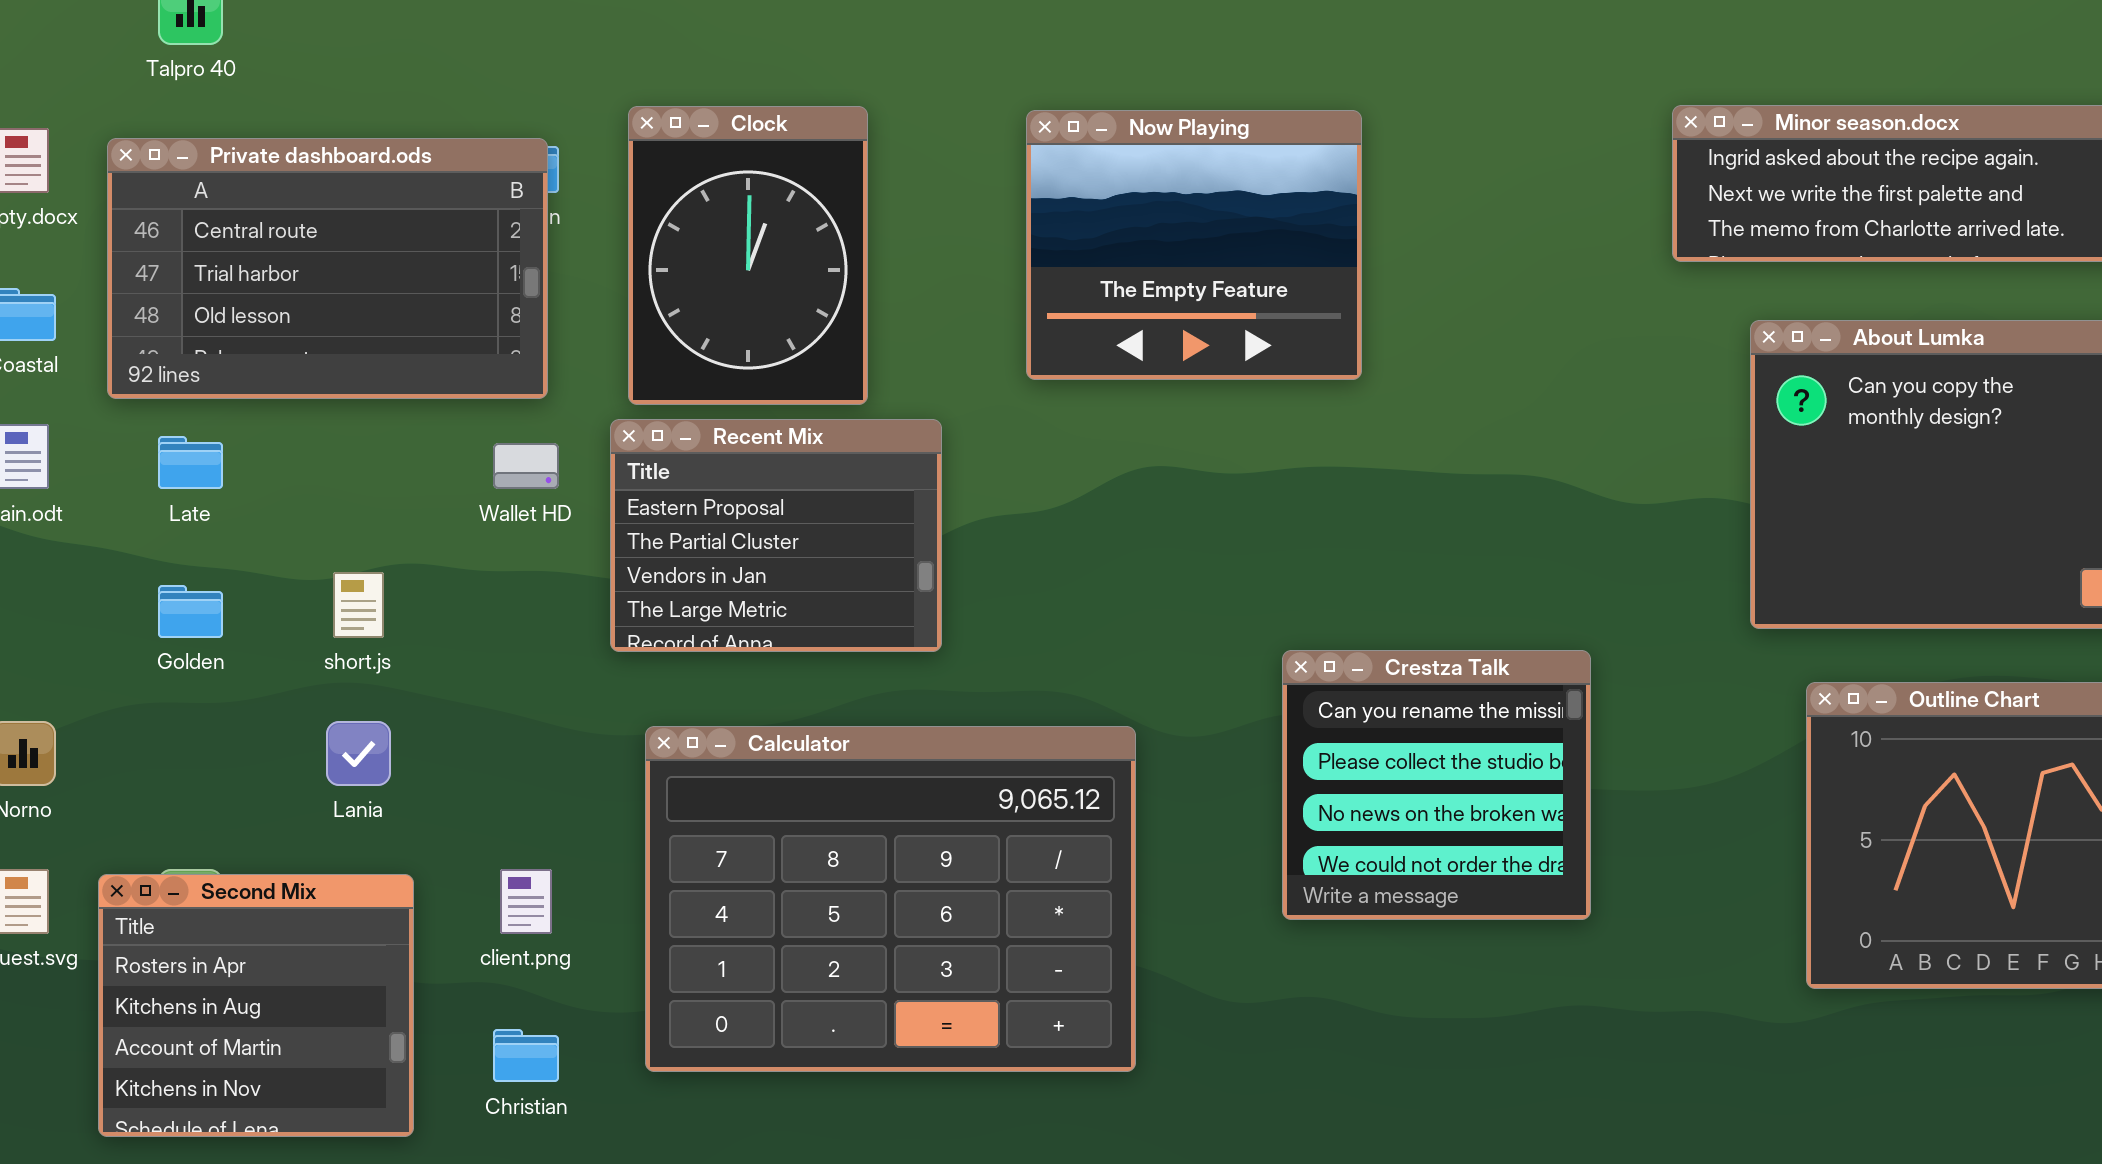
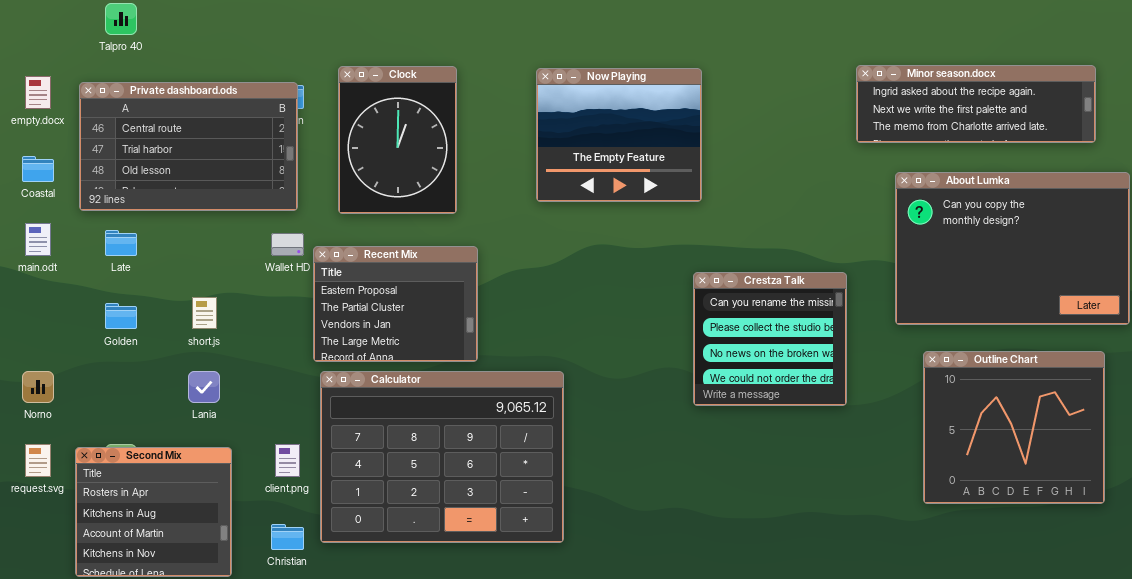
Recent Mix: [610,419,942,652] -> [313,246,478,362], moved
Crestza Talk: [1282,650,1591,920] -> [693,272,847,406], moved
Calculator: [645,726,1136,1072] -> [320,371,564,543], moved

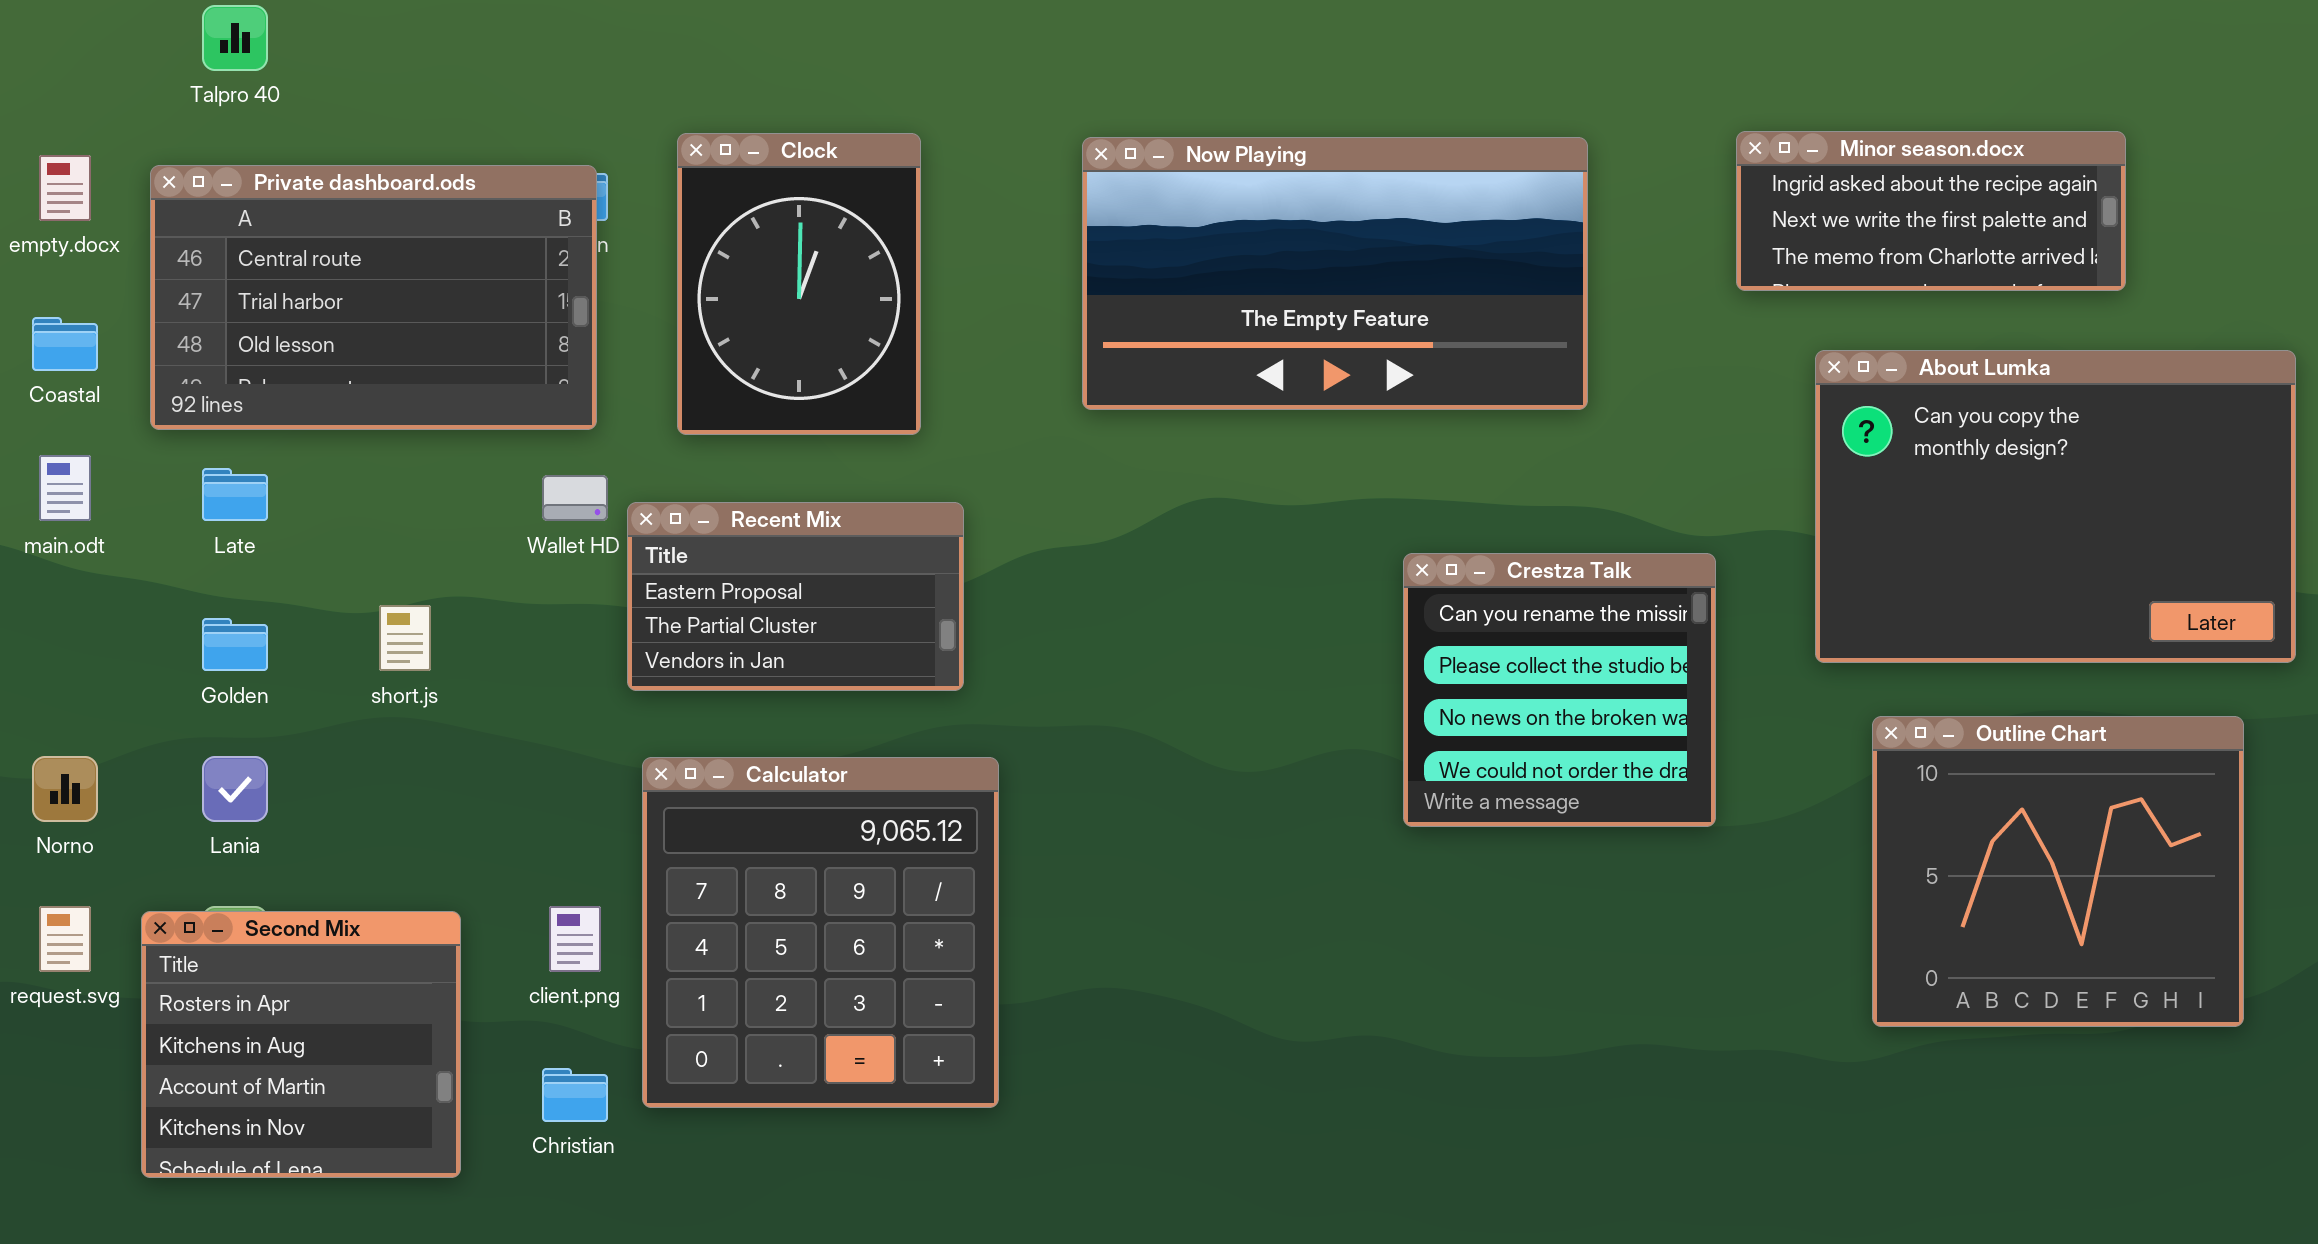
Minor season.docx: [856,65,1096,143] -> [1736,131,2126,291], resized
Now Playing: [536,68,702,202] -> [1082,137,1588,410], resized
Recent Mix: [313,246,478,362] -> [627,502,964,691], resized
Lania: [188,371,220,403] -> [202,756,268,822], moved
Calculator: [320,371,564,543] -> [642,757,999,1108], resized

